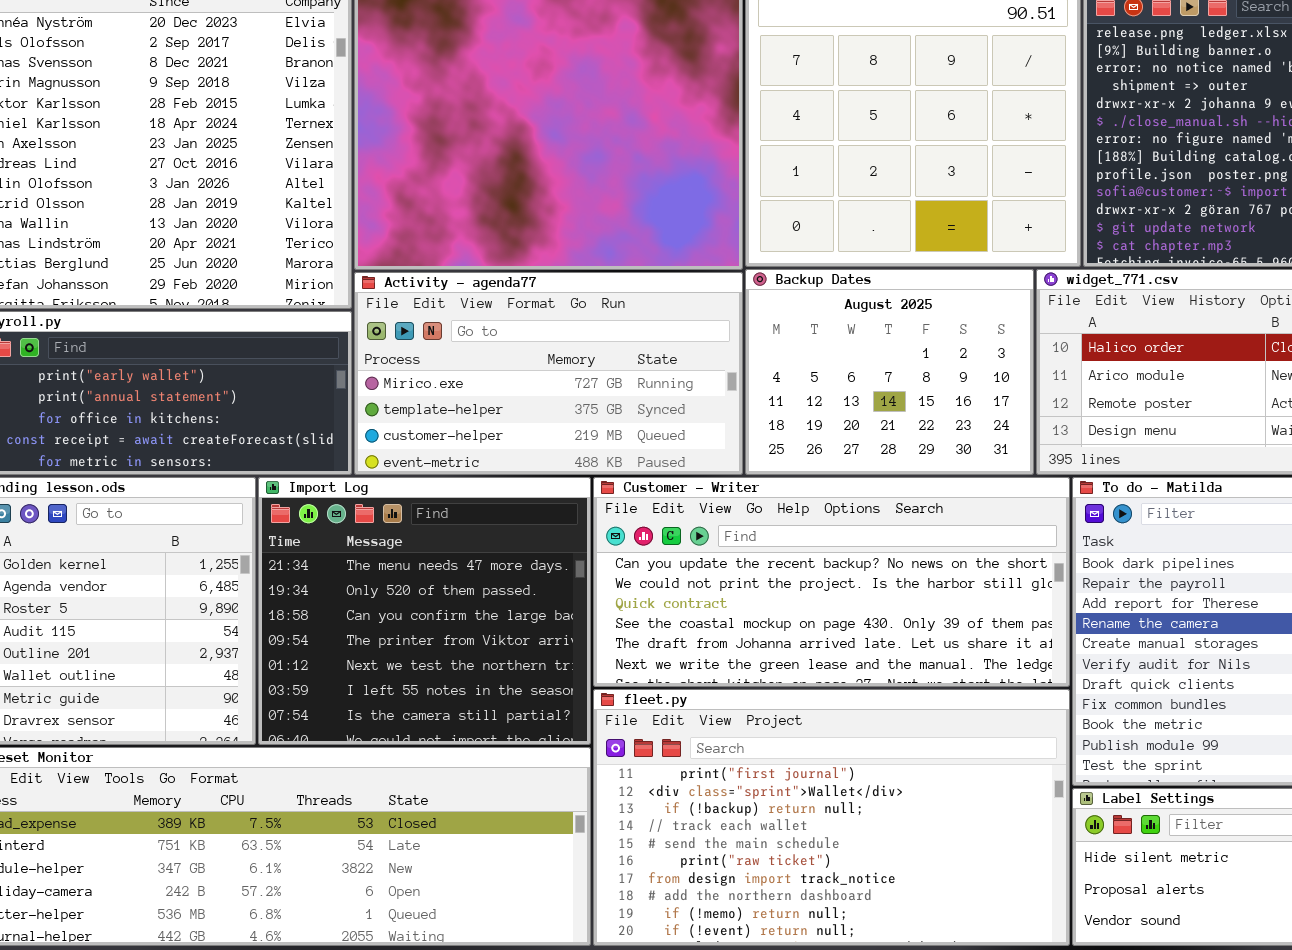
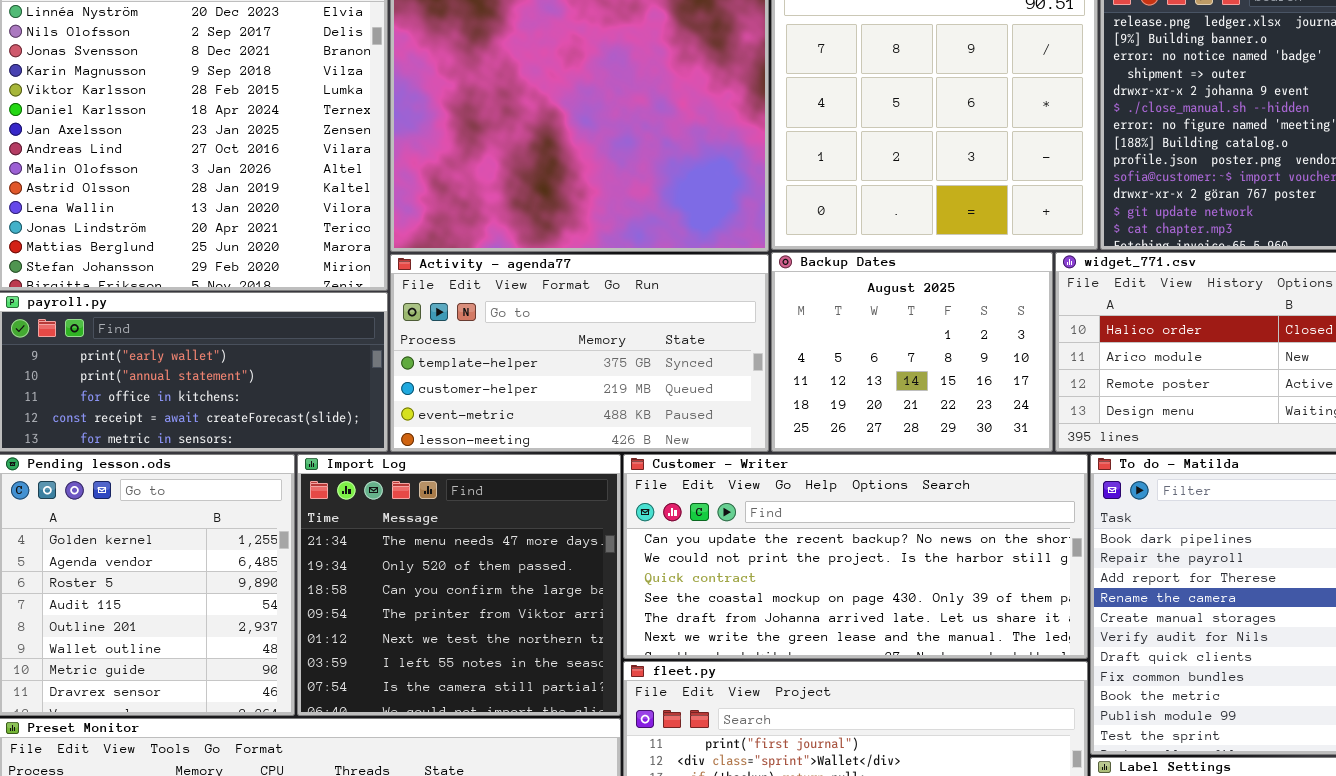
Activity - agenda77: [354,272,743,475] -> [390,254,769,452], scrolled down 1 row

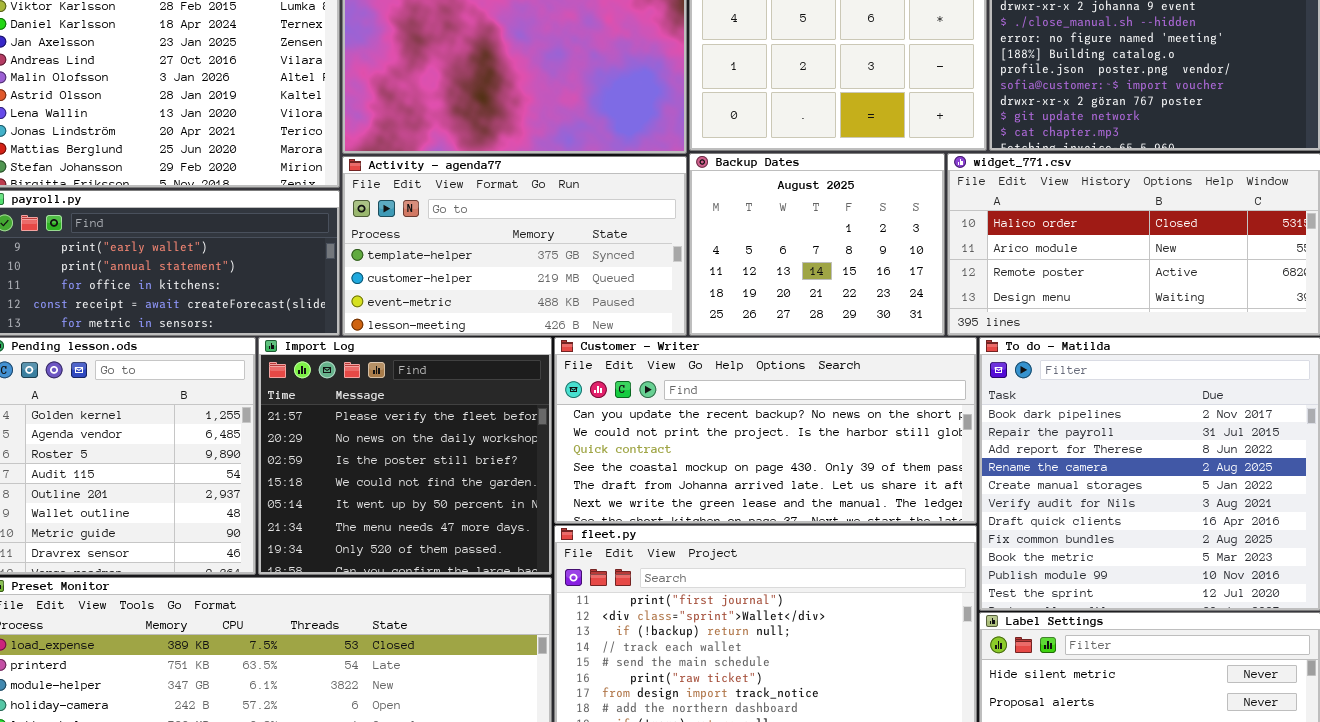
Import Log: [297,454,621,716] -> [258,337,552,575], scrolled up 5 rows

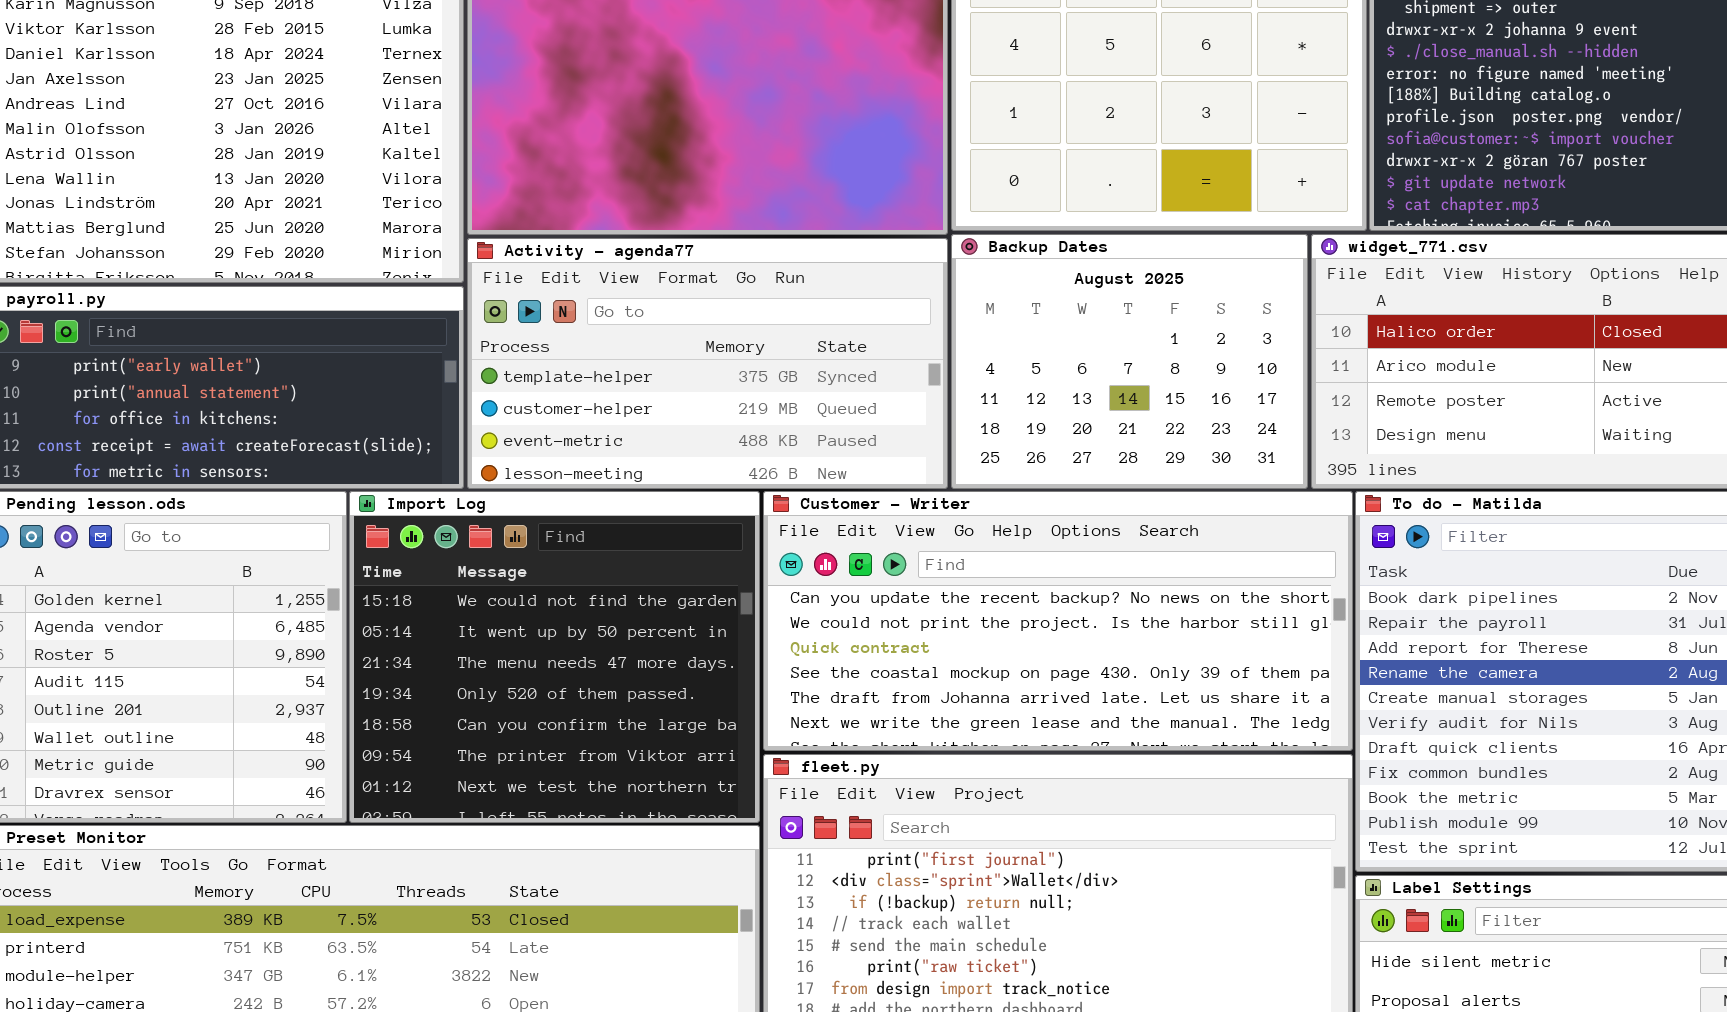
Import Log: [258,337,552,575] -> [349,491,760,823], scrolled down 3 rows

